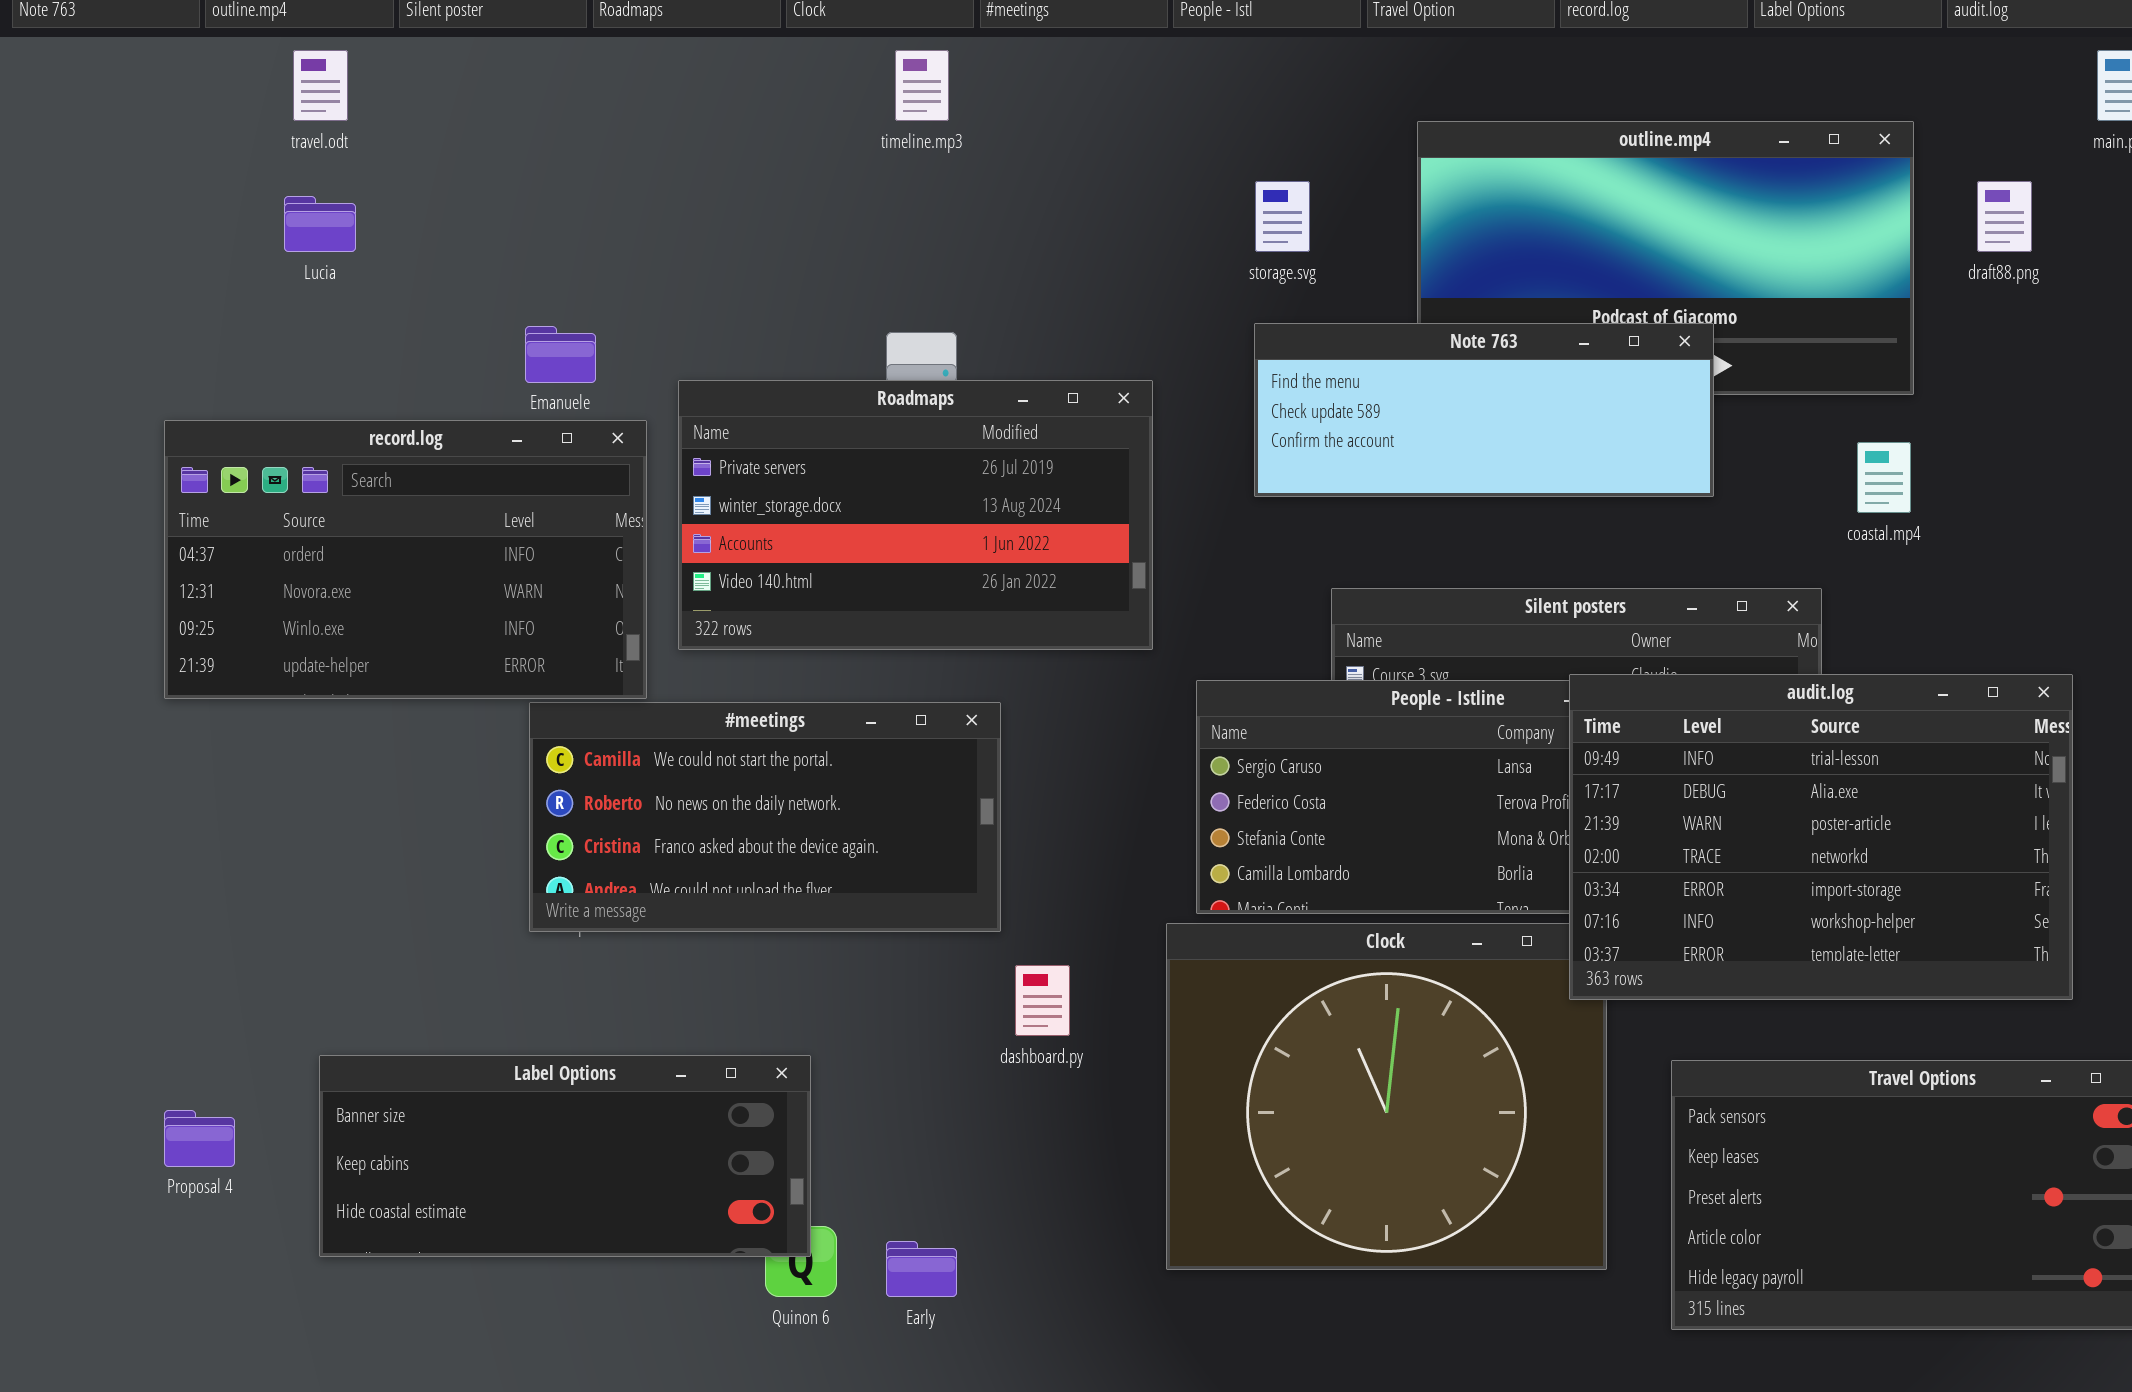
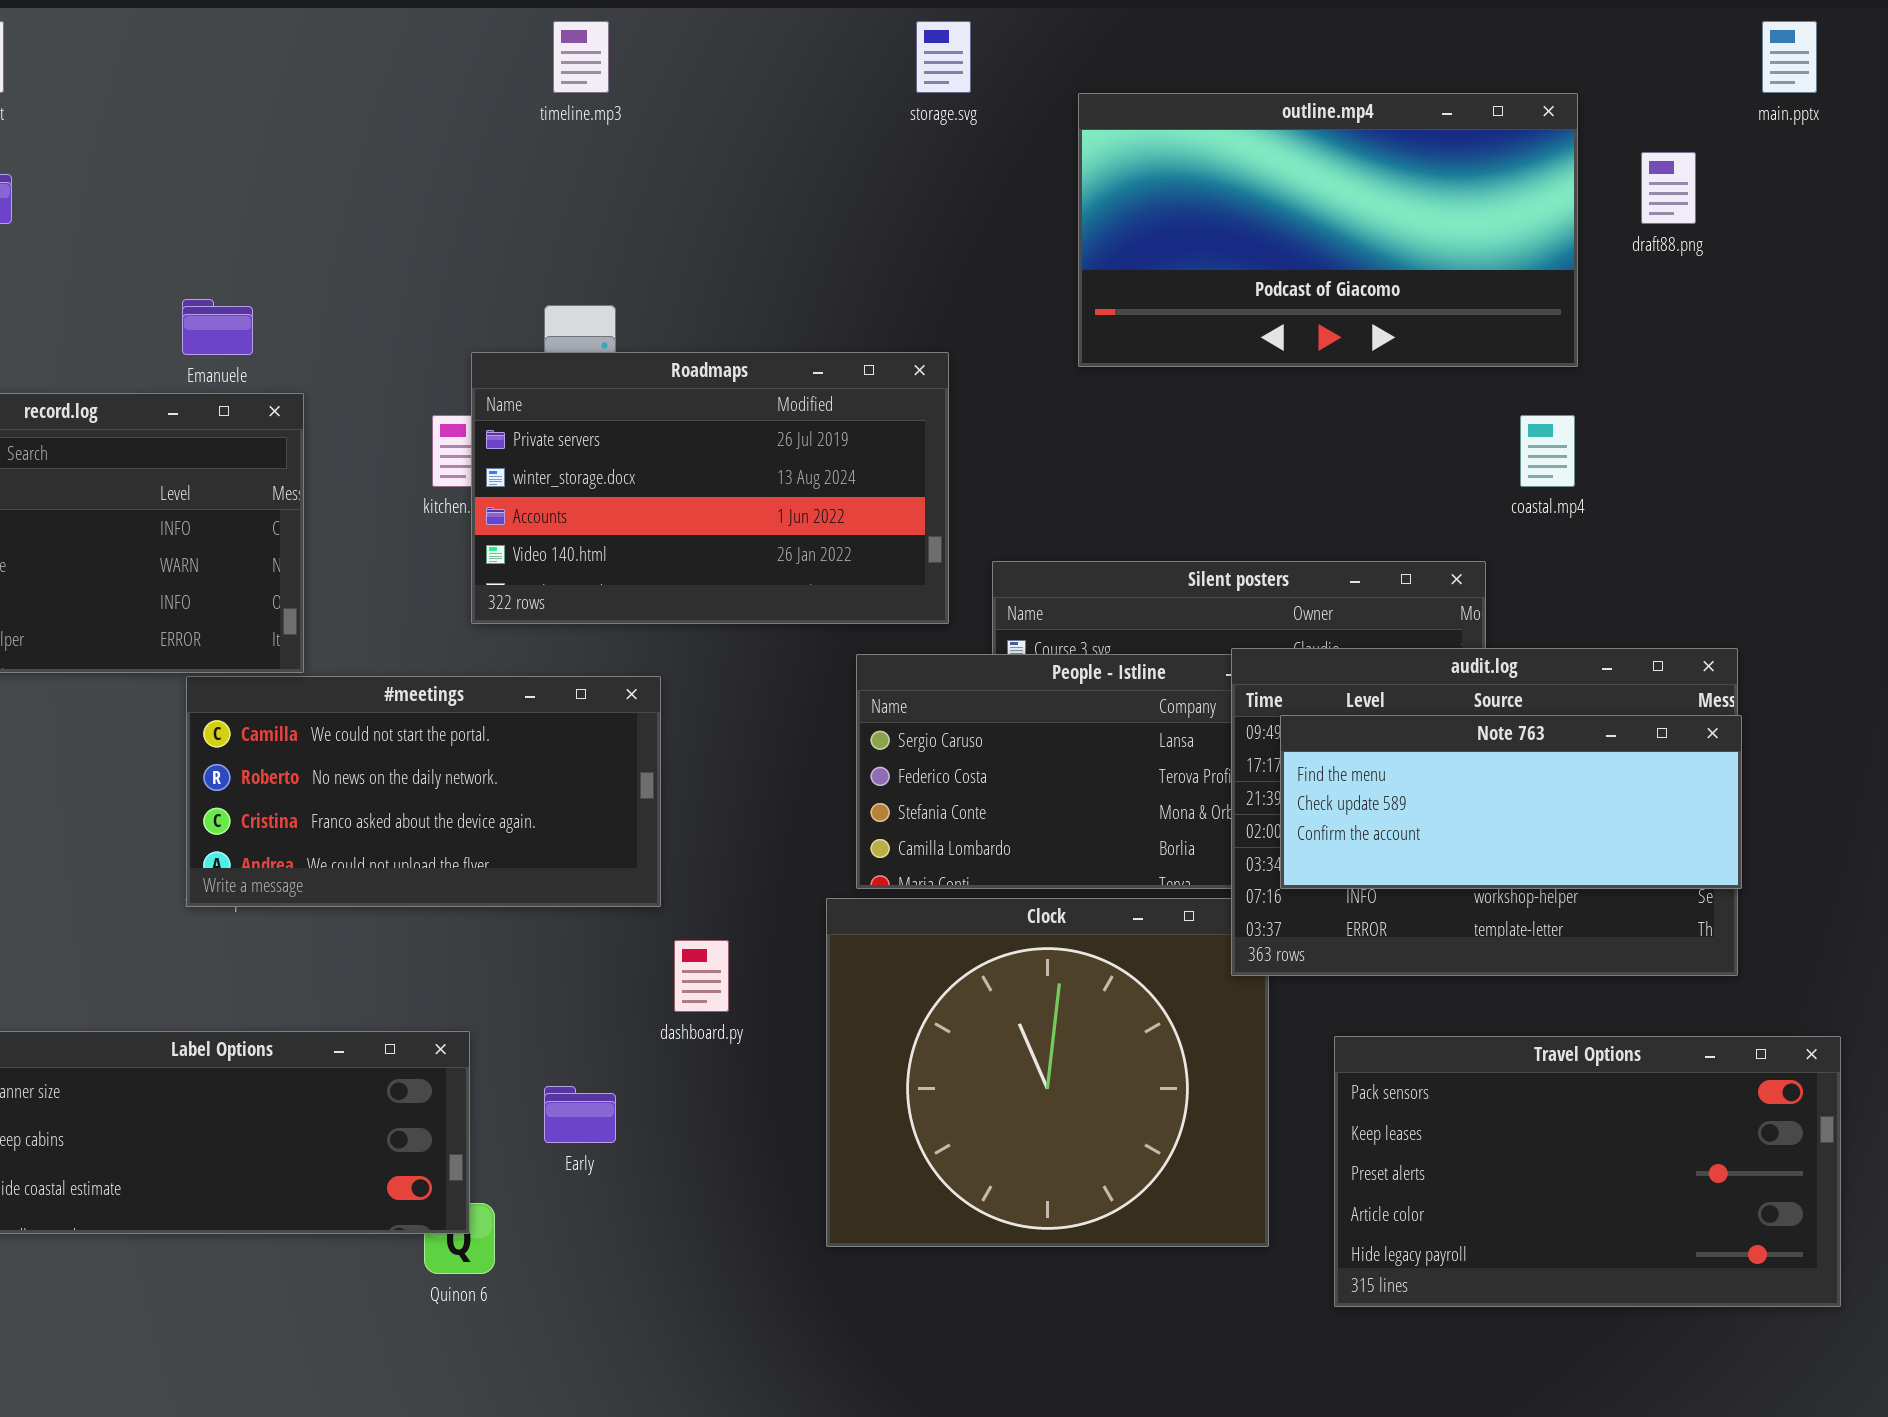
storage.svg: [1255,181,1310,252] -> [916,21,971,93], moved
Note 763: [1254,323,1714,497] -> [1280,715,1742,889], moved
Roadmaps: [678,380,1153,650] -> [471,352,949,624], moved
Early: [886,1241,957,1297] -> [544,1086,616,1143], moved

